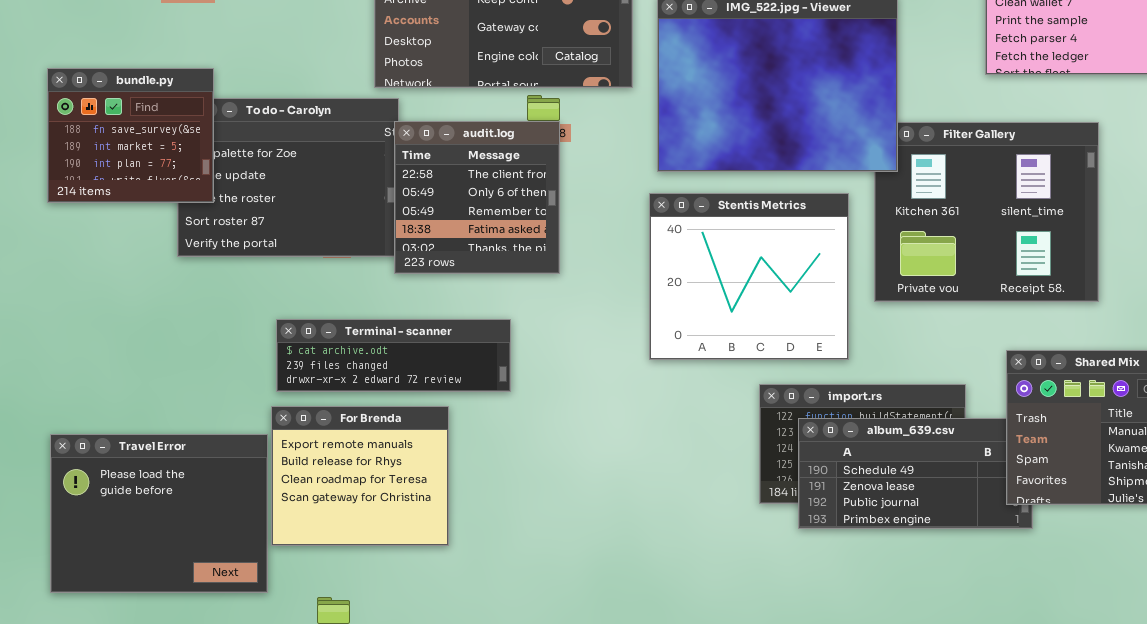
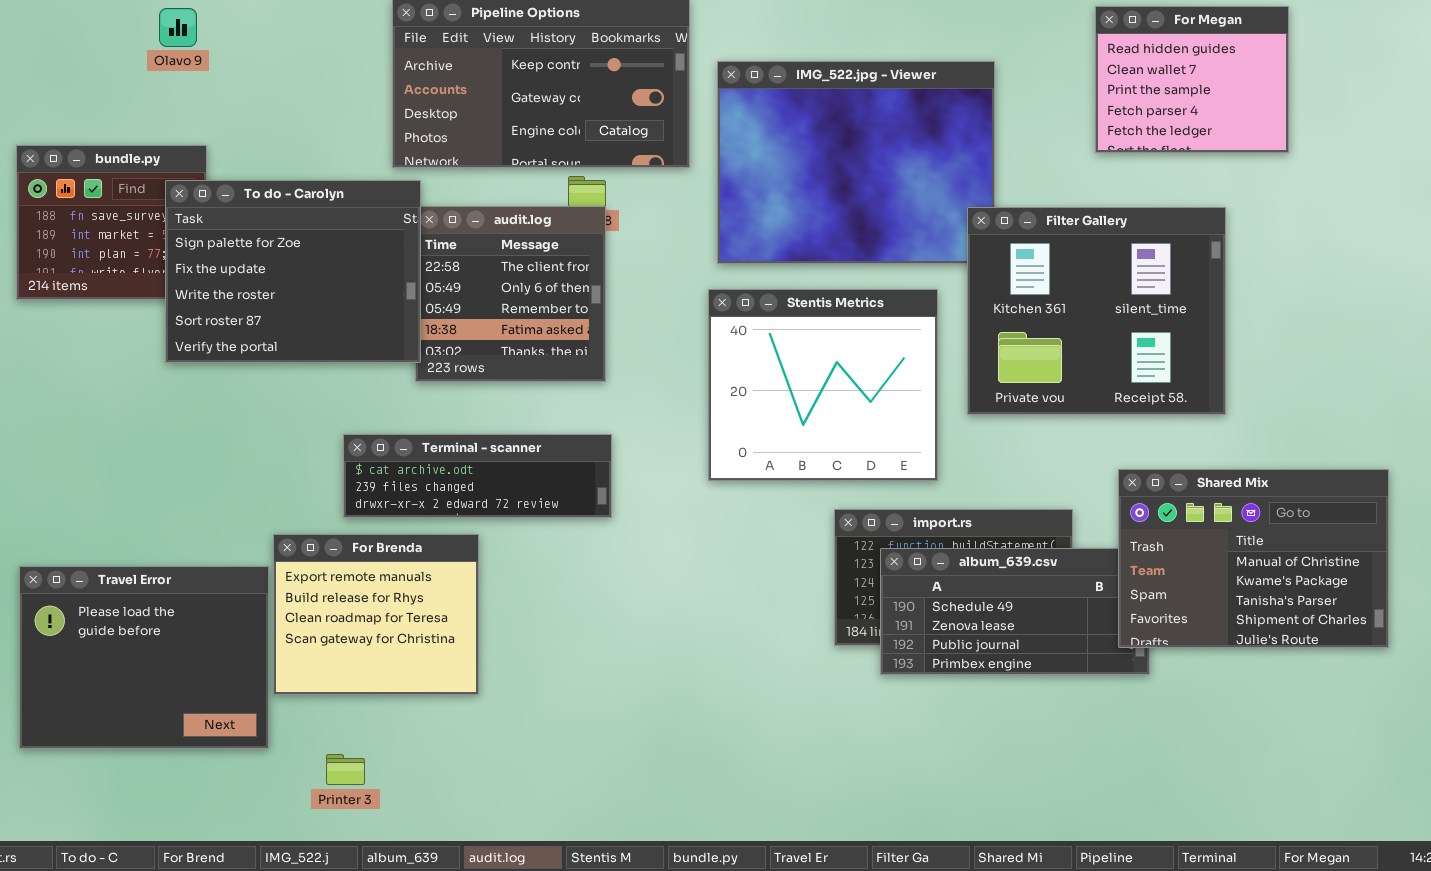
To do - Carolyn: [177,98,399,257] -> [165,180,421,363], raised
Filter Gallery: [874,122,1099,302] -> [967,207,1226,415], raised
Terminal - scanner: [276,319,511,392] -> [343,434,612,518], moved

